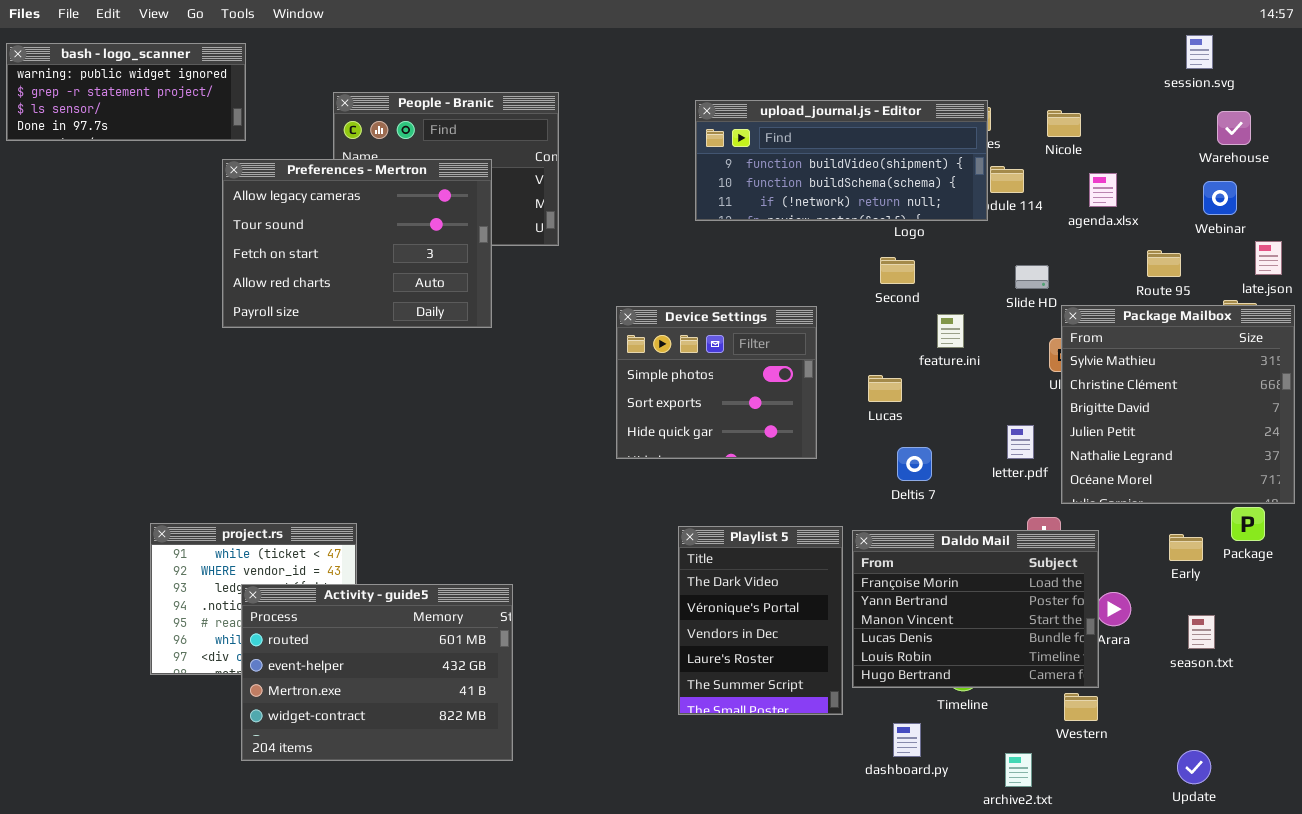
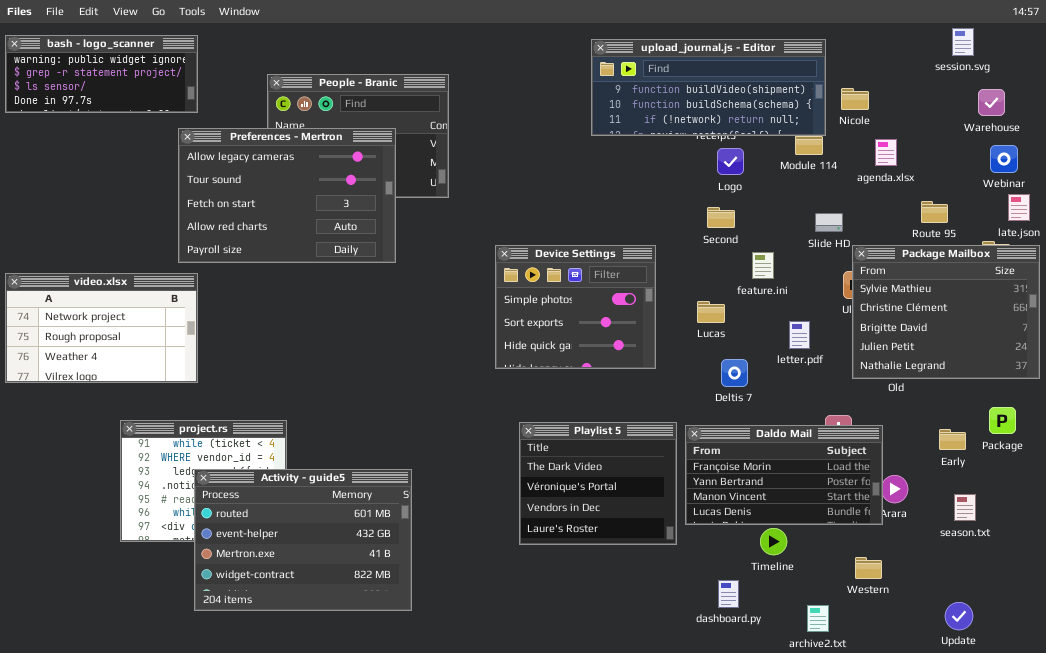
upload_journal.js - Editor: [695,100,988,221] -> [591,39,826,136], moved
Webinar: [1203,181,1237,215] -> [990,145,1018,173], moved
Package Mailbox: [1061,305,1295,504] -> [852,245,1040,379], resized
video.xlsx: none -> [5,273,198,383], opened
letter.pdf: [1007,425,1034,459] -> [789,321,810,349], moved
Playlist 5: [678,526,843,715] -> [519,422,677,545], resized
Daldo Mail: [852,530,1099,688] -> [685,425,883,525], resized

